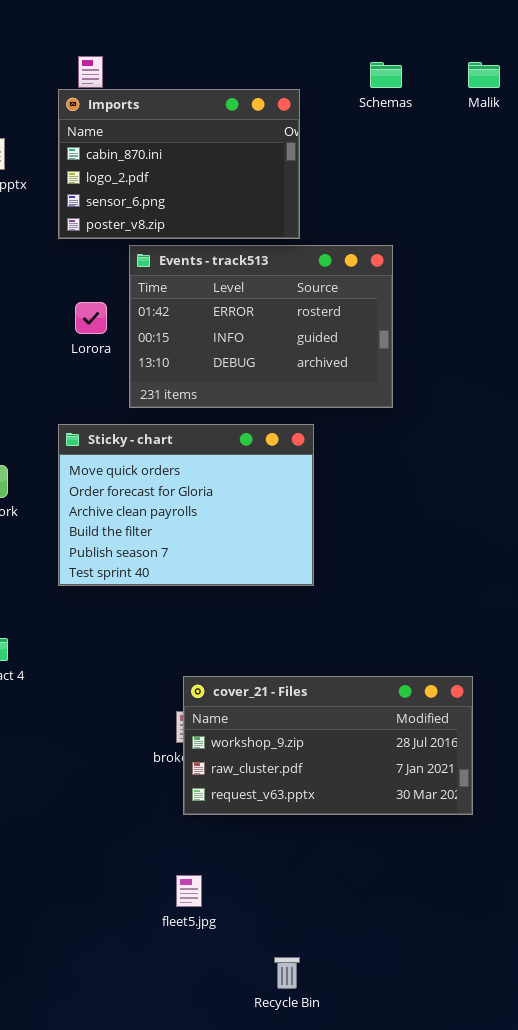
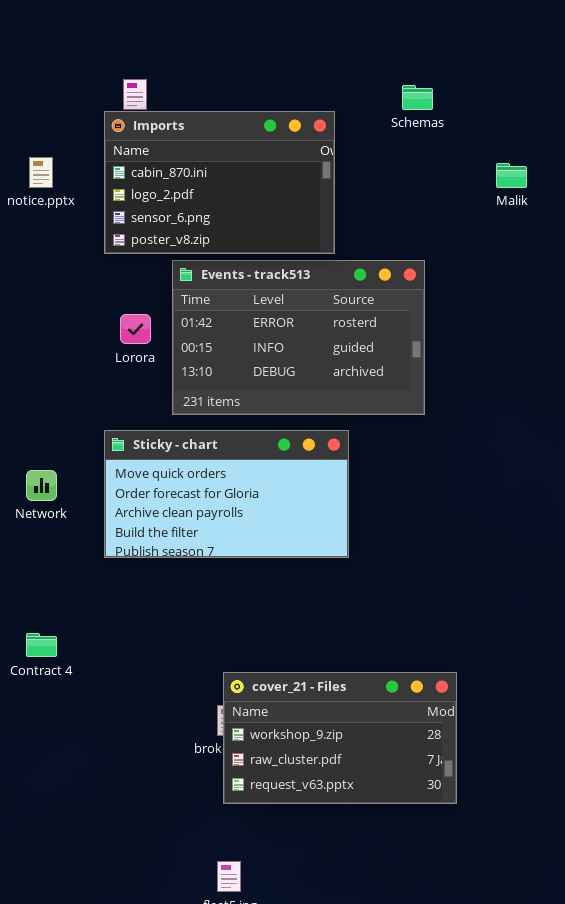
Malik: [468,62,500,88] -> [496,163,527,188], moved
Sticky - chart: [58,424,314,586] -> [104,430,349,558], resized
cover_21 - Files: [183,676,473,815] -> [223,672,457,804], resized

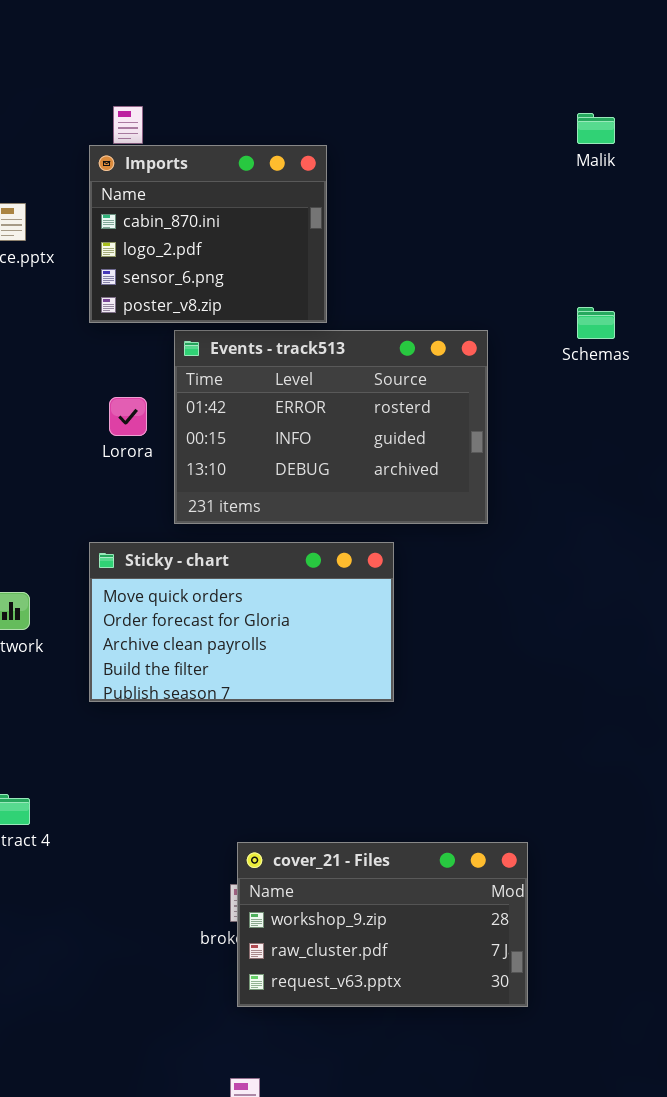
Schemas: [402,85,433,110] -> [577,307,615,339], moved
Imports: [104,111,335,254] -> [89,145,327,323], resized
Malik: [496,163,527,188] -> [577,113,615,144], moved

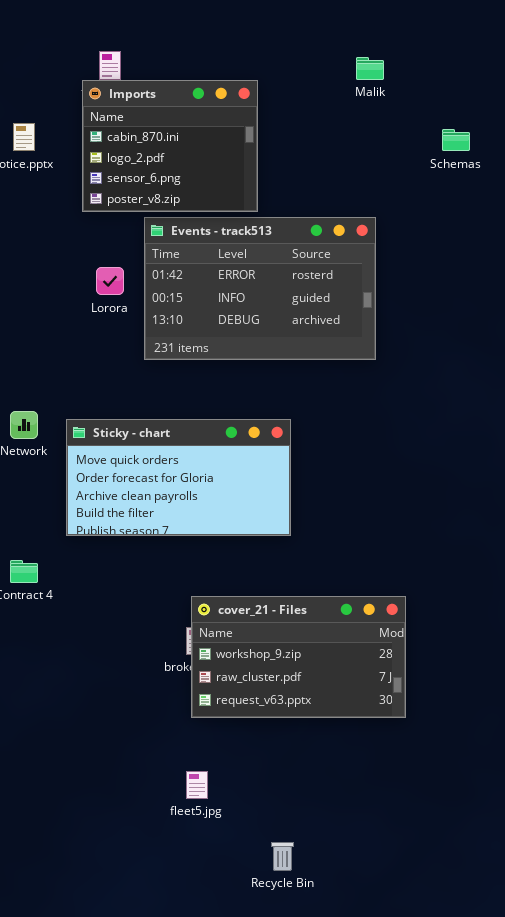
Malik: [577,113,615,144] -> [356,57,384,80], moved
Schemas: [577,307,615,339] -> [442,129,470,151], moved
Sticky - chart: [89,542,394,702] -> [66,419,291,536], moved

